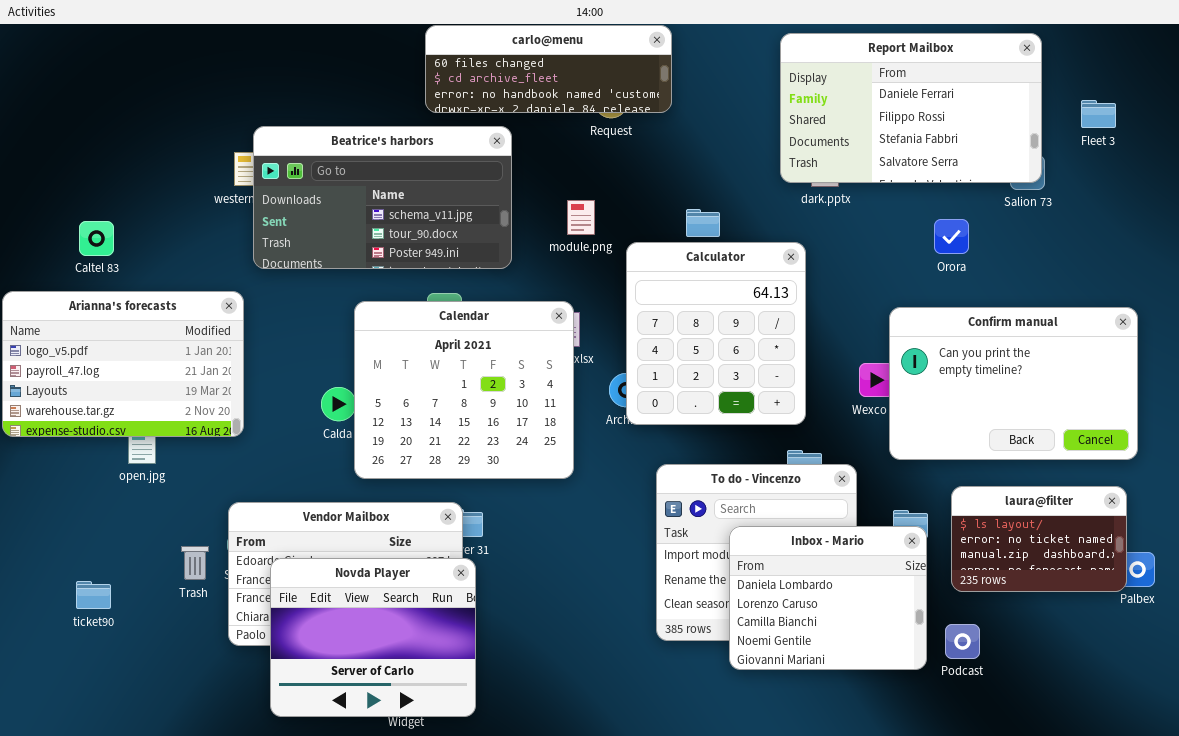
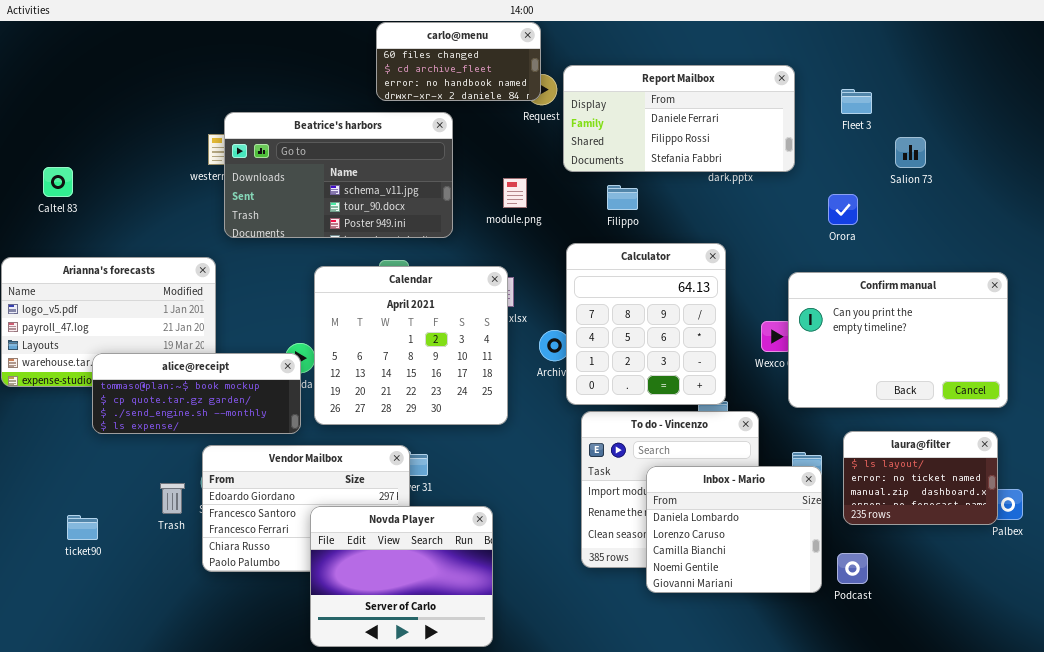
carlo@menu: [425,25,672,113] -> [376,22,541,101], resized
Report Mailbox: [780,33,1042,183] -> [563,65,795,172], moved, resized
Fleet 3: [1081,100,1116,128] -> [841,89,872,114], moved
Caltel 83: [79,221,114,256] -> [43,167,73,197], moved
Calculator: [626,242,806,425] -> [566,243,726,405], moved
alice@receipt: none -> [92,353,301,434], opened
Novda Player: [270,558,476,717] -> [310,506,493,647], moved

